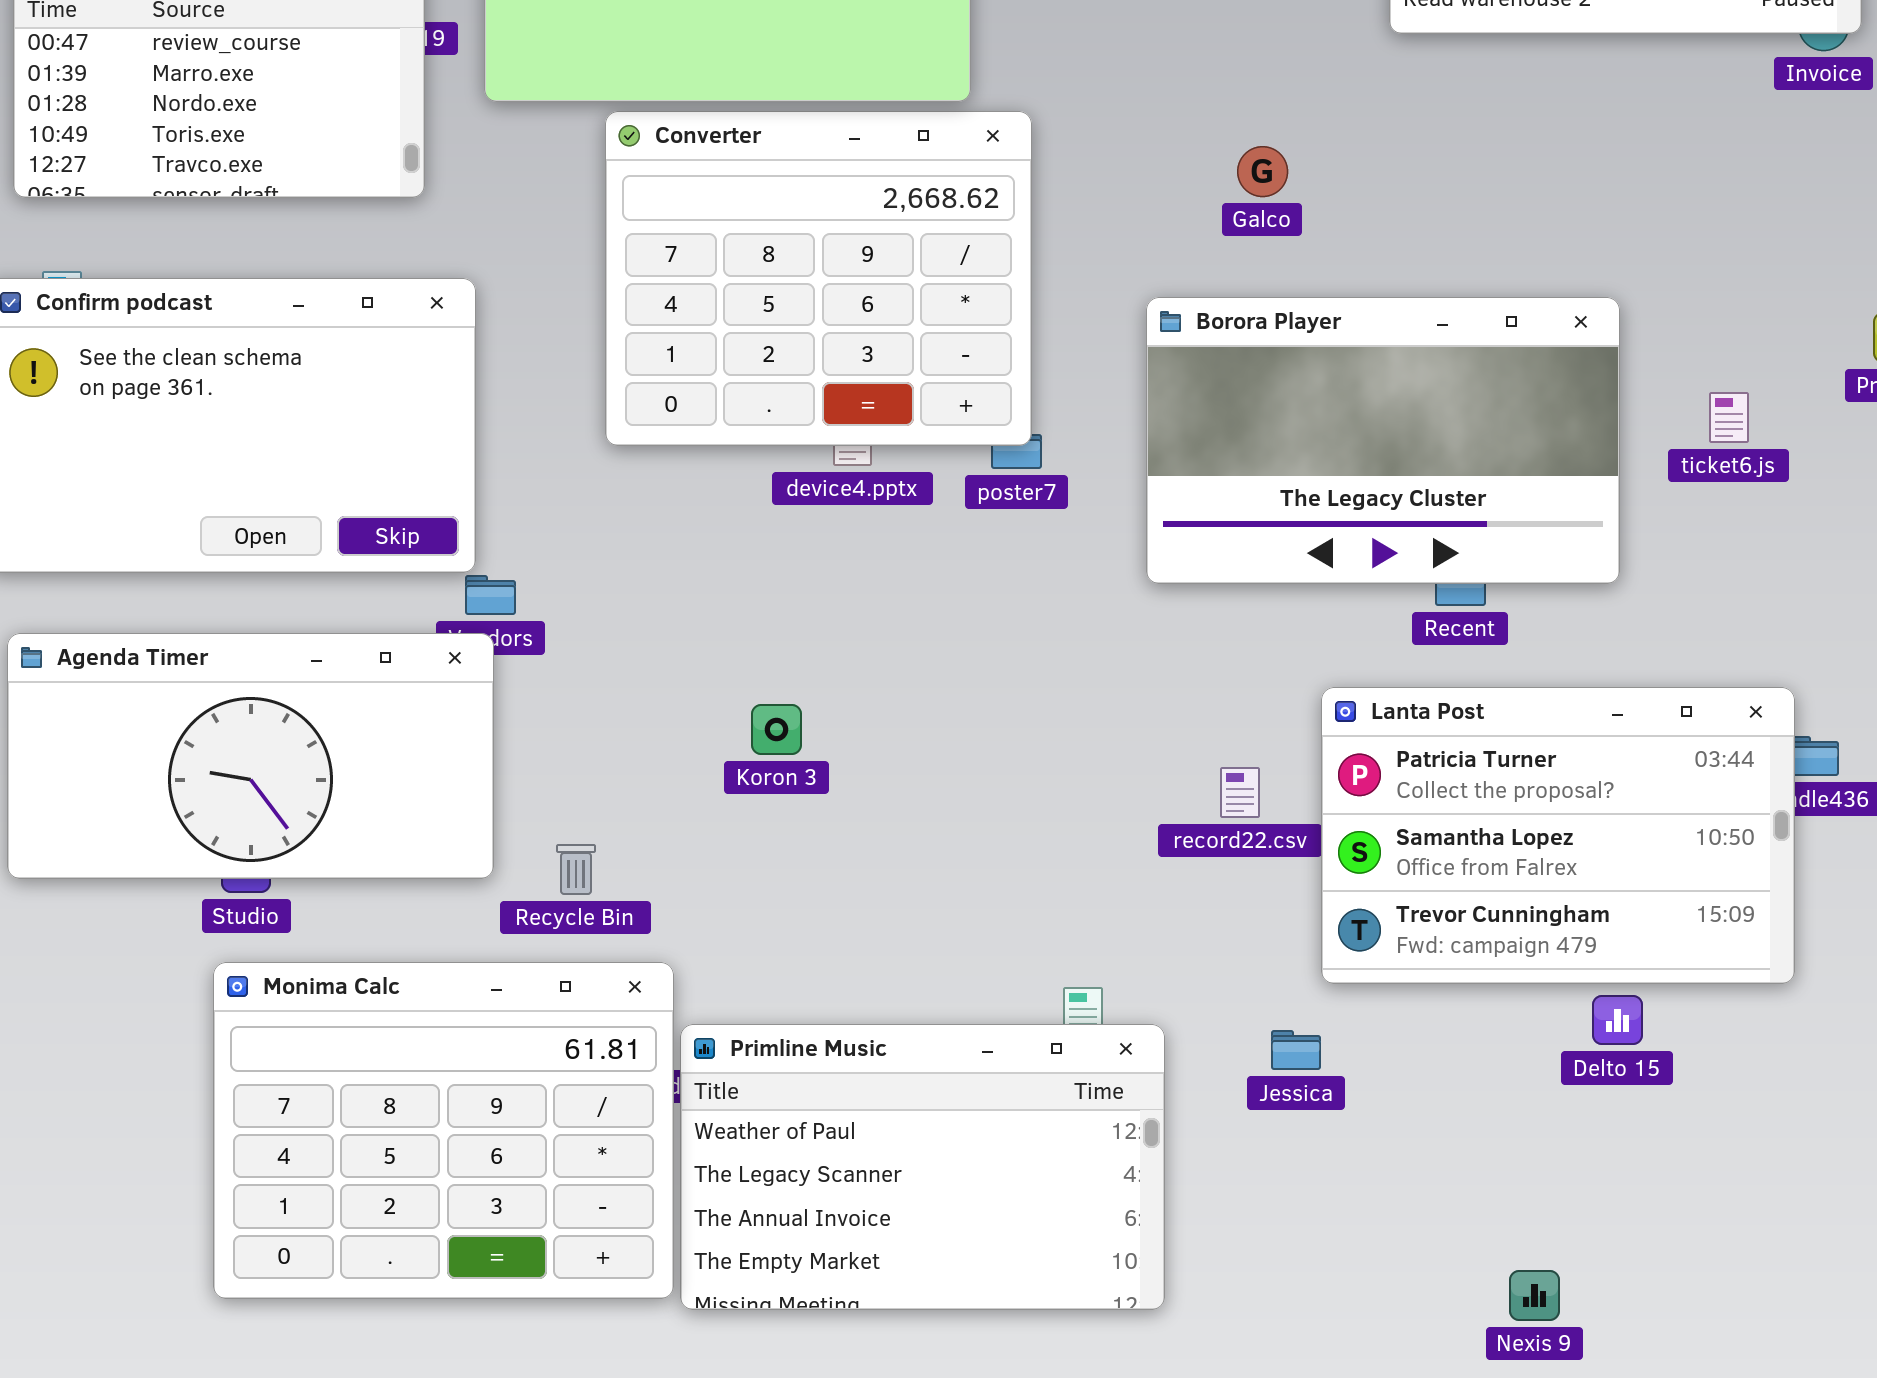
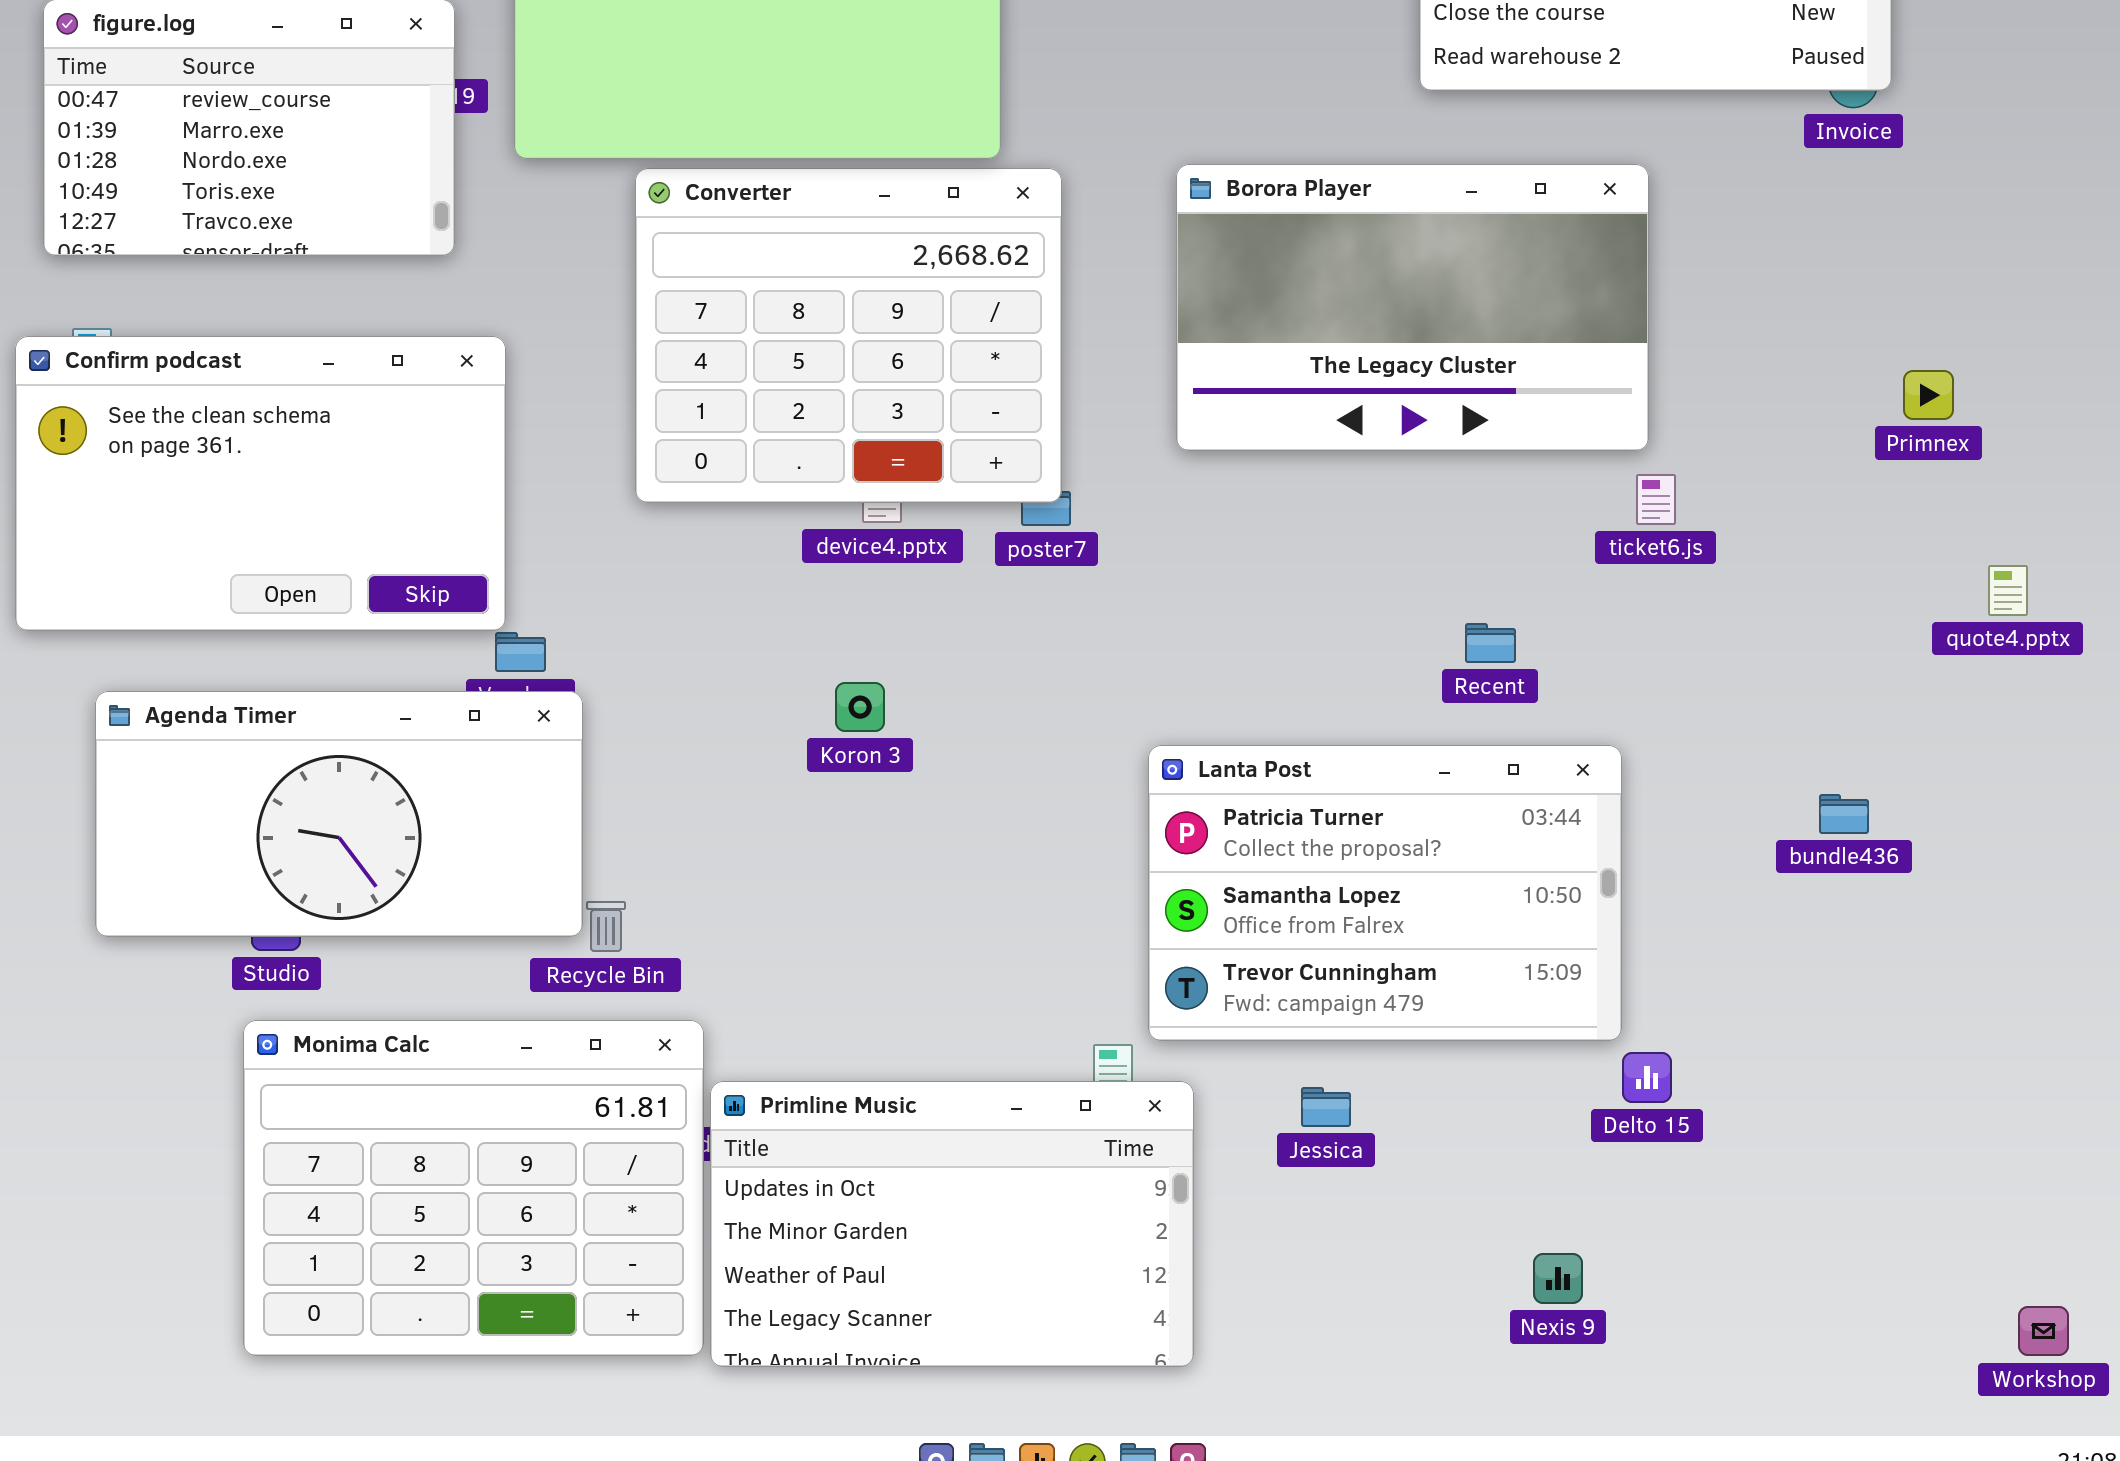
Borora Player: [1146,297,1620,584] -> [1176,164,1649,451], moved
ticket6.js: [1709,392,1749,443] -> [1636,474,1676,525], moved
Agenda Timer: [7,633,494,879] -> [95,691,583,937], moved
Lanta Post: [1321,687,1795,984] -> [1148,745,1622,1041], moved
Koron 3: [751,704,802,755] -> [835,682,885,732], moved
Primline Music: [680,1024,1165,1310] -> [710,1081,1194,1367], scrolled up 2 rows
Nexis 9: [1509,1270,1560,1321] -> [1533,1253,1583,1304], moved

